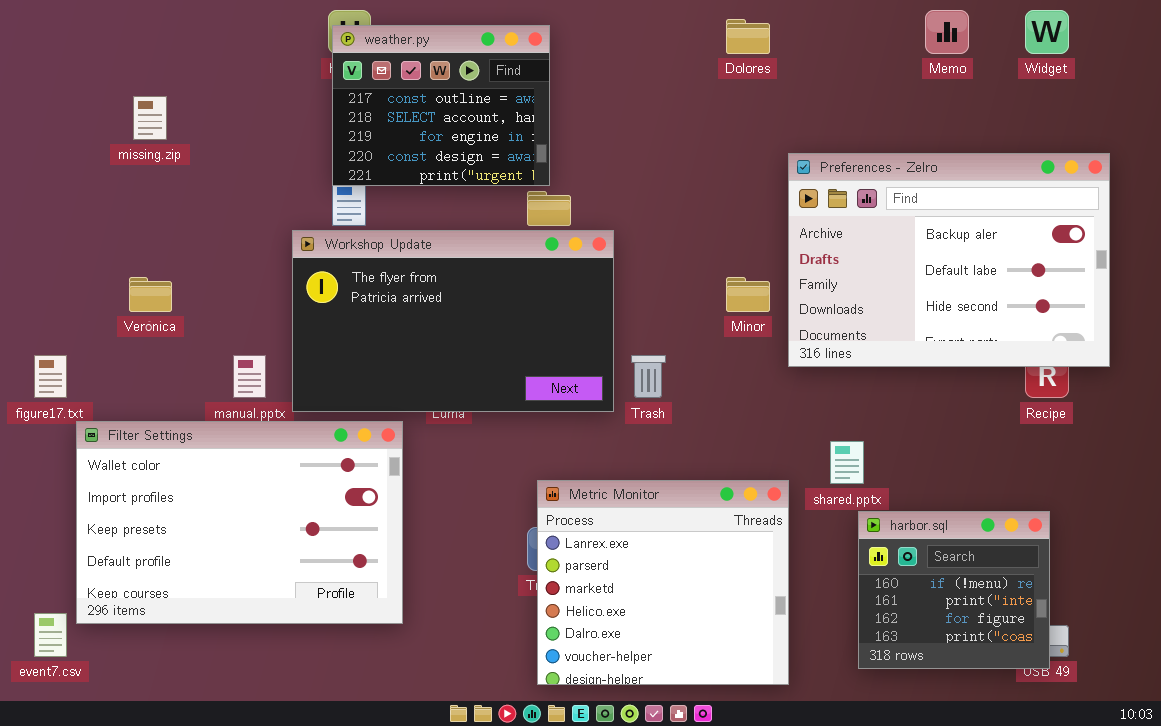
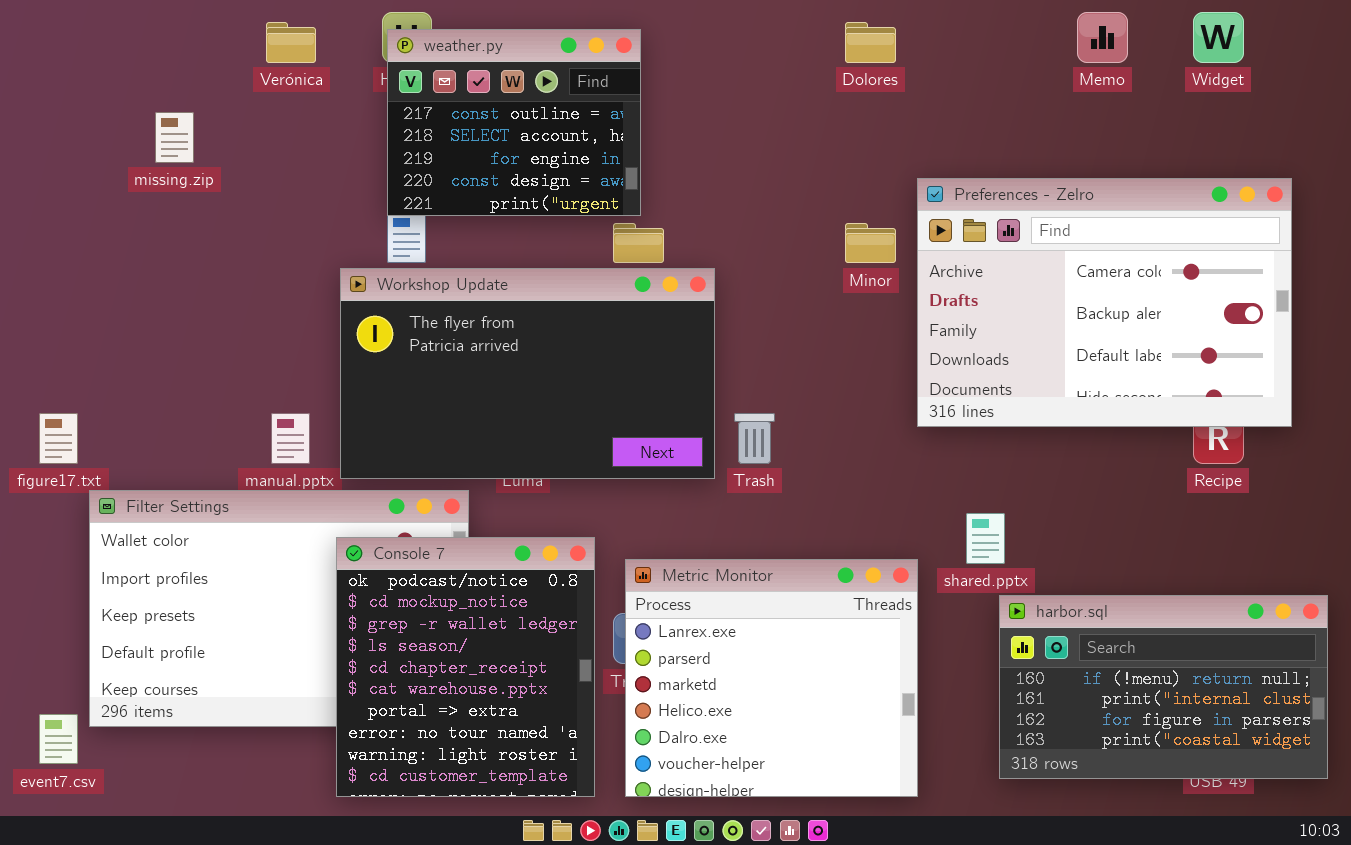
Preferences - Zelro: [788,153,1110,367] -> [917,178,1292,427], scrolled up 1 row
Verónica: [129,277,172,312] -> [266,22,316,63], moved
Minor: [726,277,770,312] -> [845,223,896,263], moved
Console 7: none -> [336,537,595,797], opened
harbor.sql: [858,511,1050,669] -> [999,595,1328,779], resized

